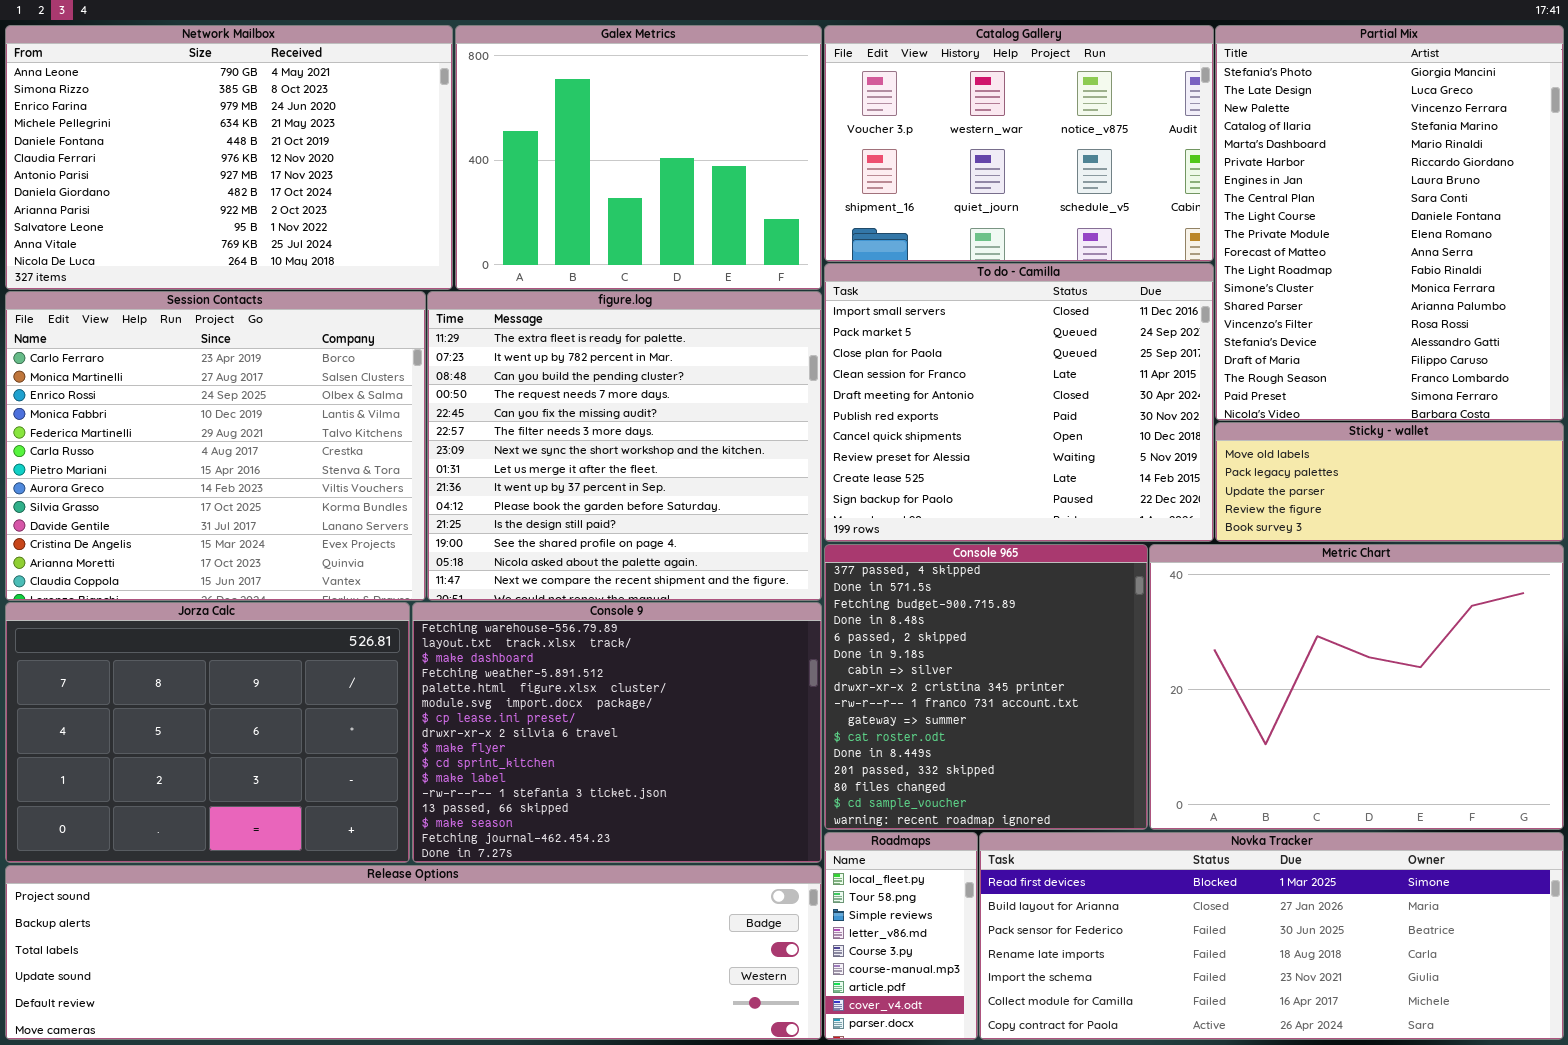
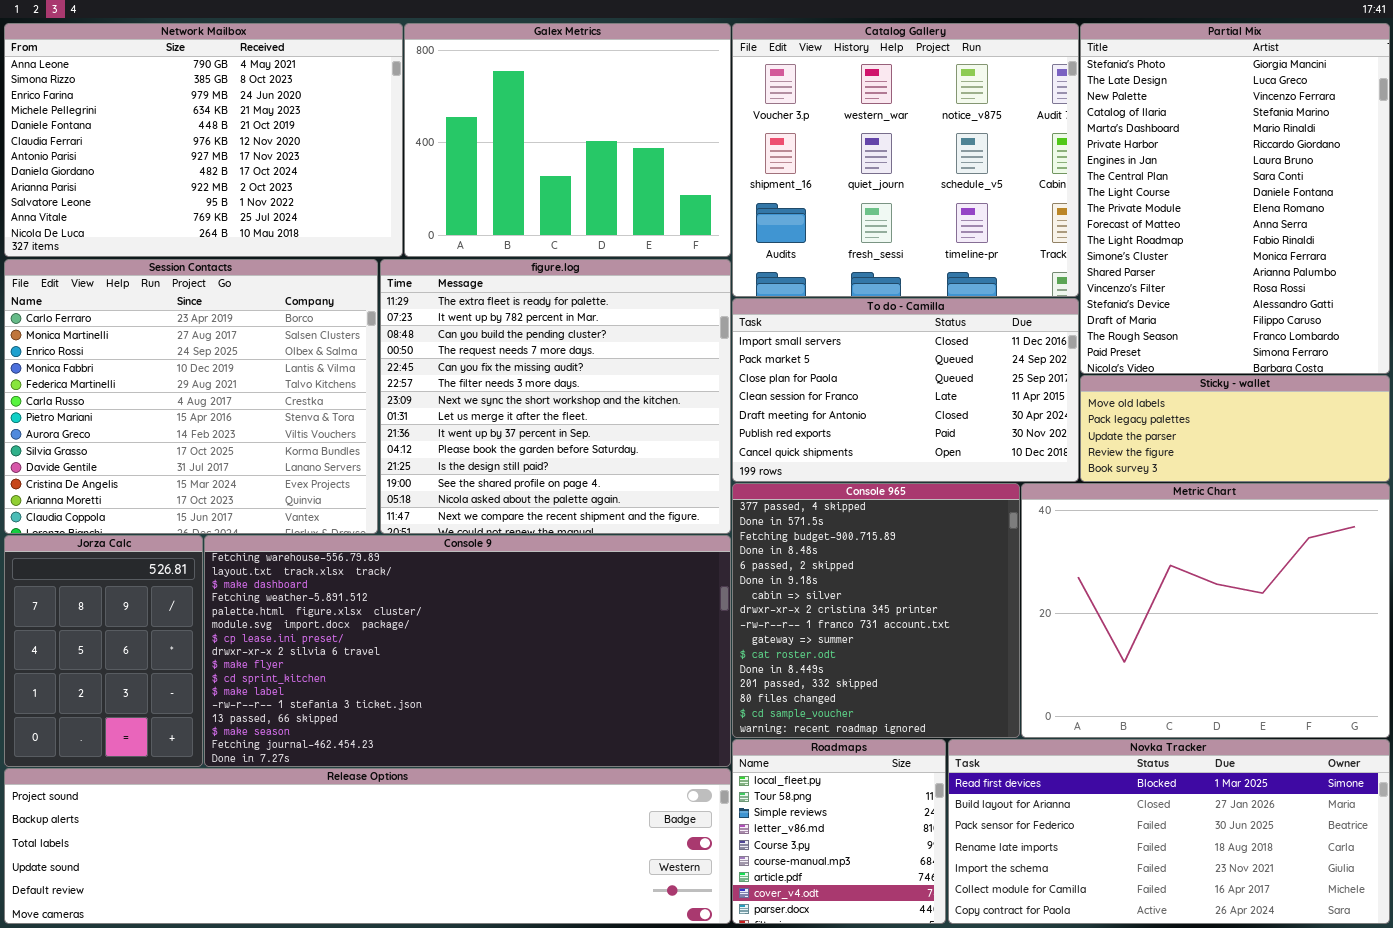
Catalog Gallery: [824,25,1214,262] -> [732,23,1079,297], resized
To do - Camilla: [824,263,1214,542] -> [732,298,1079,482], resized
Jorza Calc: [5,602,410,863] -> [4,535,203,767], resized
Console 9: [412,602,822,863] -> [204,535,731,767], resized
Roadmaps: [824,832,978,1040] -> [732,739,946,924], resized
Novka Tracker: [979,832,1564,1040] -> [948,739,1390,924], resized

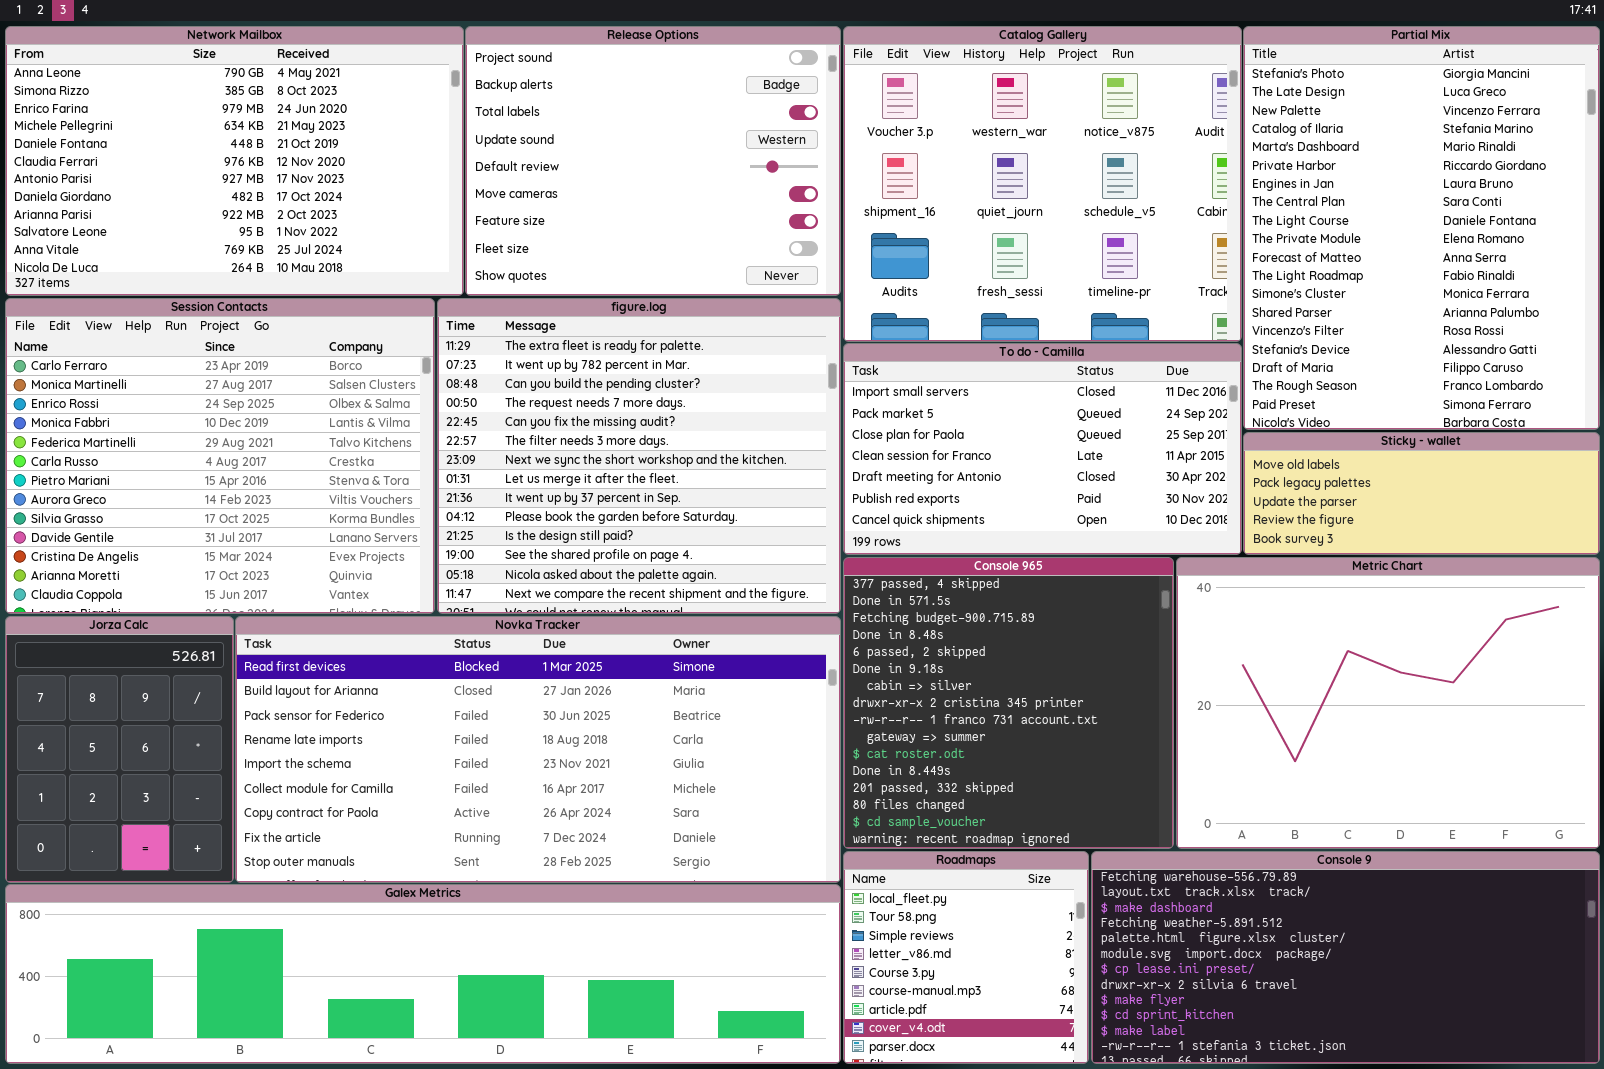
Galex Metrics: [404,23,731,257] -> [5,884,841,1064], moved, resized
Console 9: [204,535,731,767] -> [1091,851,1600,1064], moved, resized
Novka Tracker: [948,739,1390,924] -> [235,616,841,883], moved, resized
Release Options: [4,768,731,924] -> [465,26,841,296], moved, resized

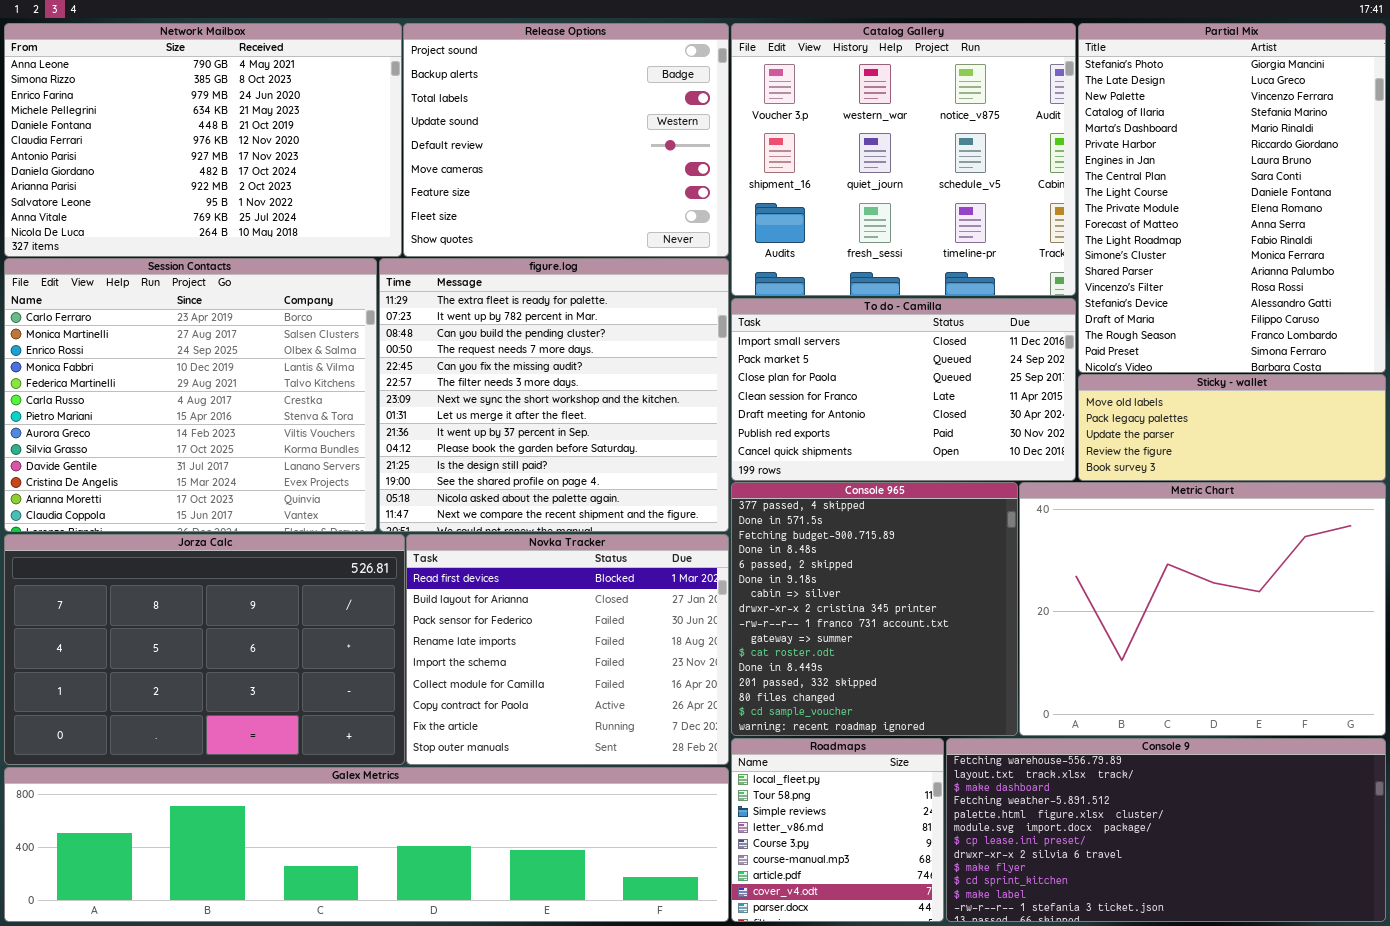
Jorza Calc: [5,616,234,883] -> [4,534,405,765], resized
Novka Tracker: [235,616,841,883] -> [406,534,729,765], resized

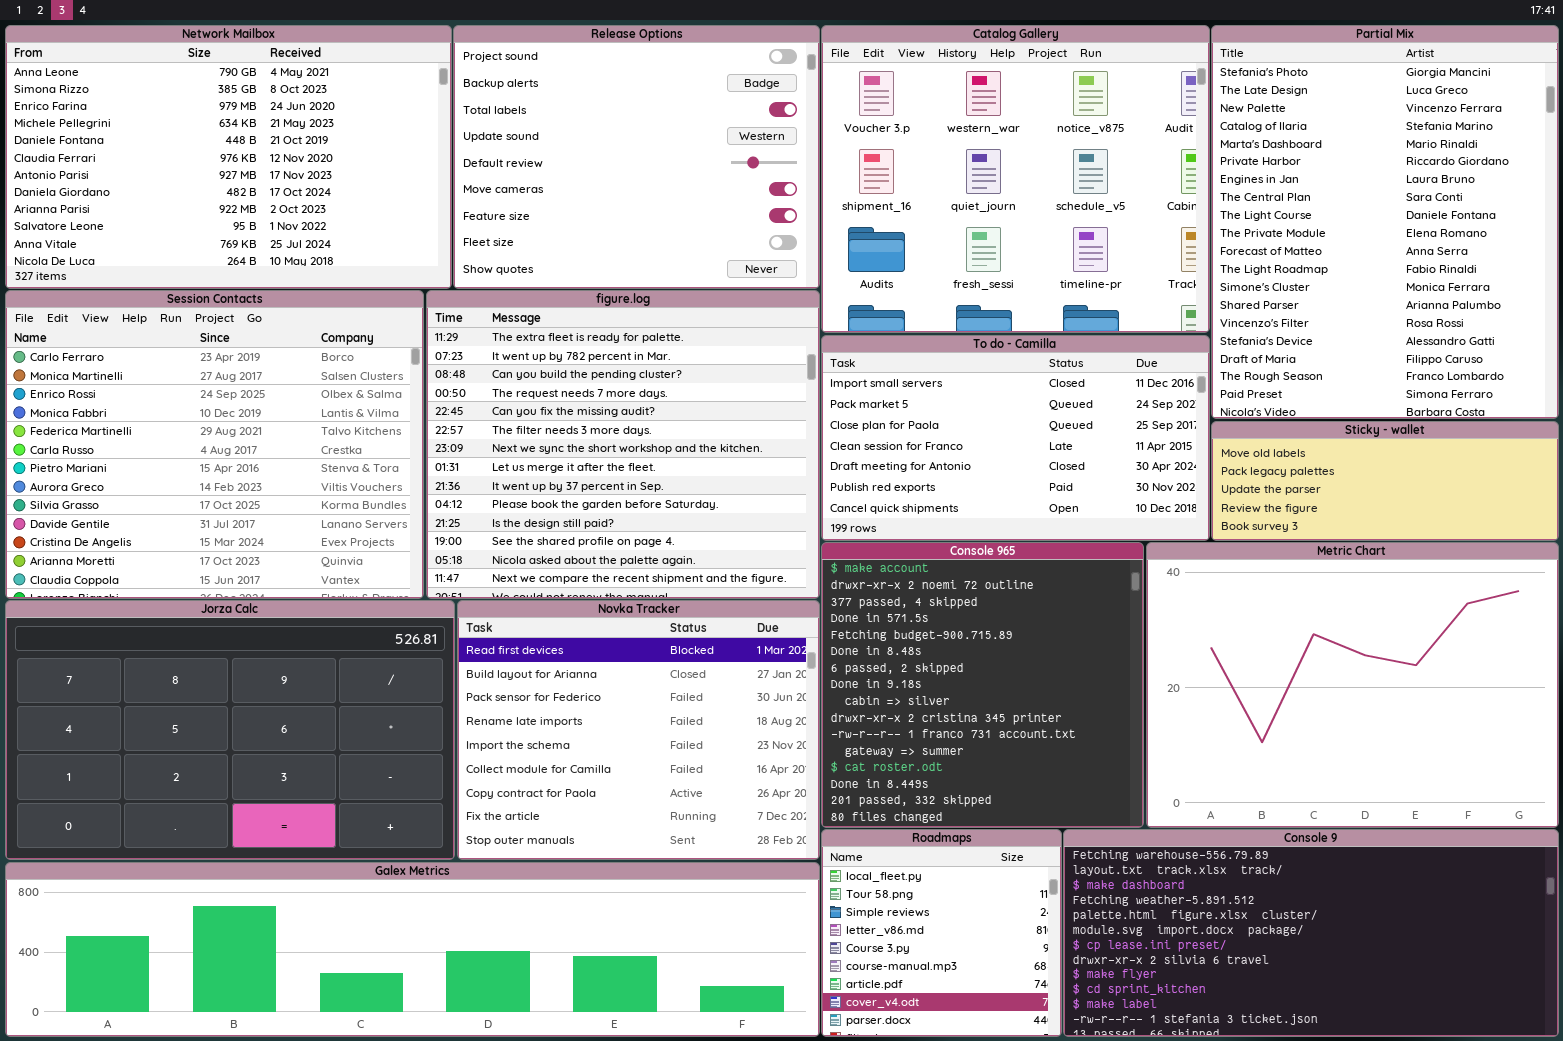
Console 965: [731,482,1018,736] -> [821,542,1144,828], scrolled up 2 rows

